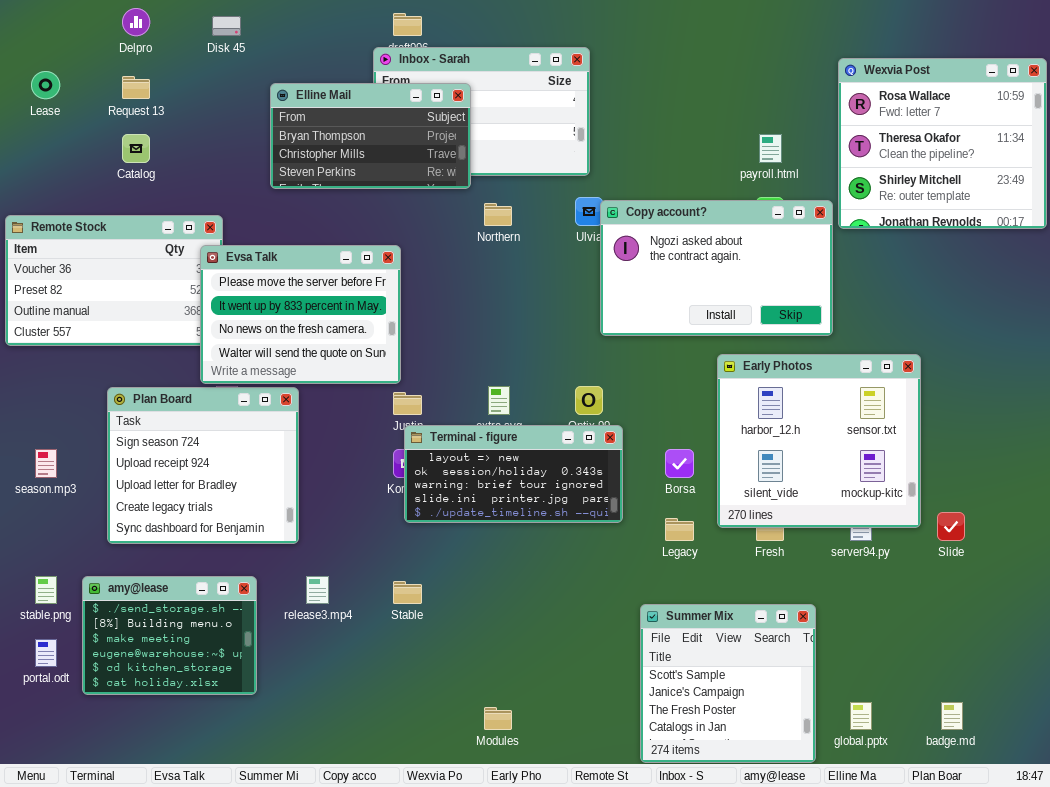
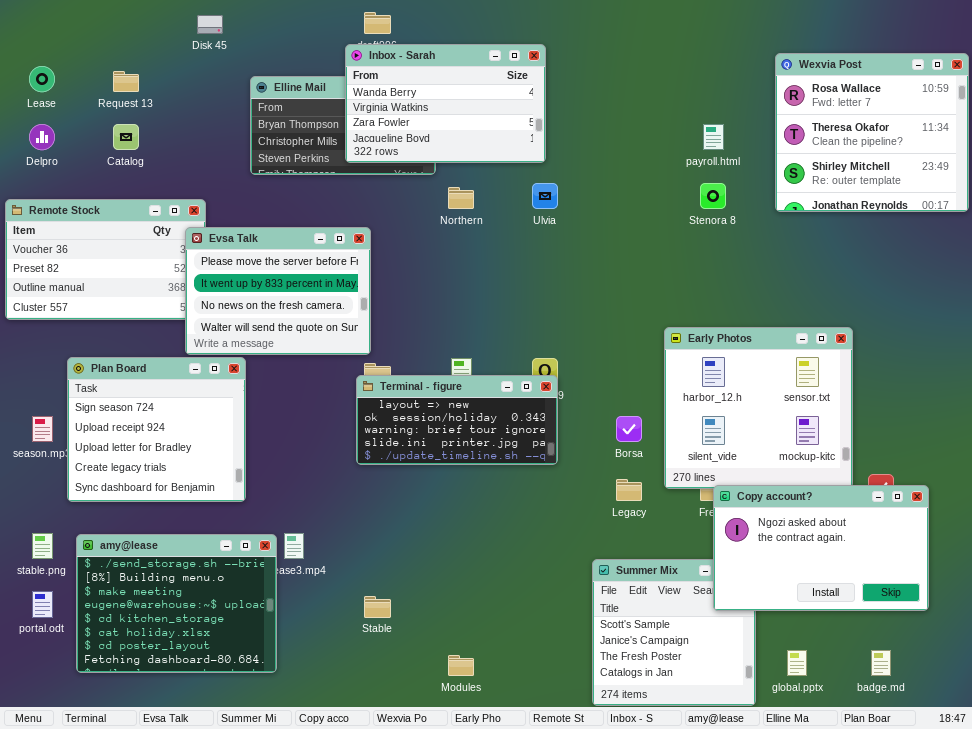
Delpro: [122,8,150,36] -> [29,124,55,150], moved
Inbox - Sarah: [373,47,590,176] -> [345,44,546,163], raised
Copy account?: [600,200,833,336] -> [713,485,929,611], moved
Plan Board: [107,387,299,544] -> [67,357,246,502], moved
Terminal - figure: [404,425,623,523] -> [356,375,558,465], moved
amy@lease: [82,576,257,695] -> [76,534,277,673], resized
Stable: [393,581,422,604] -> [364,596,391,618], moved

